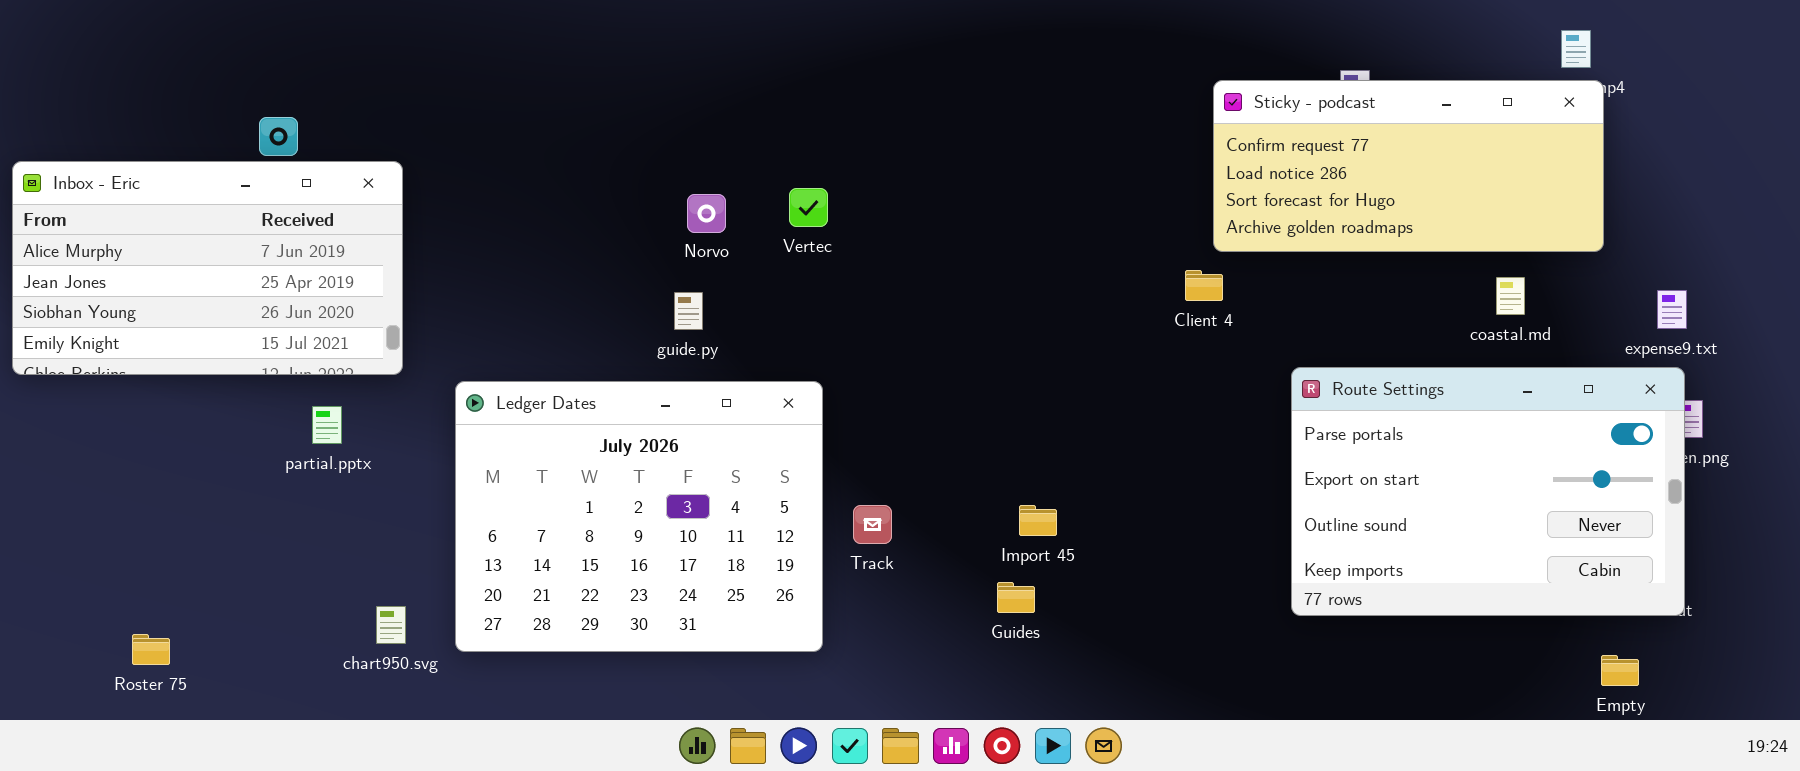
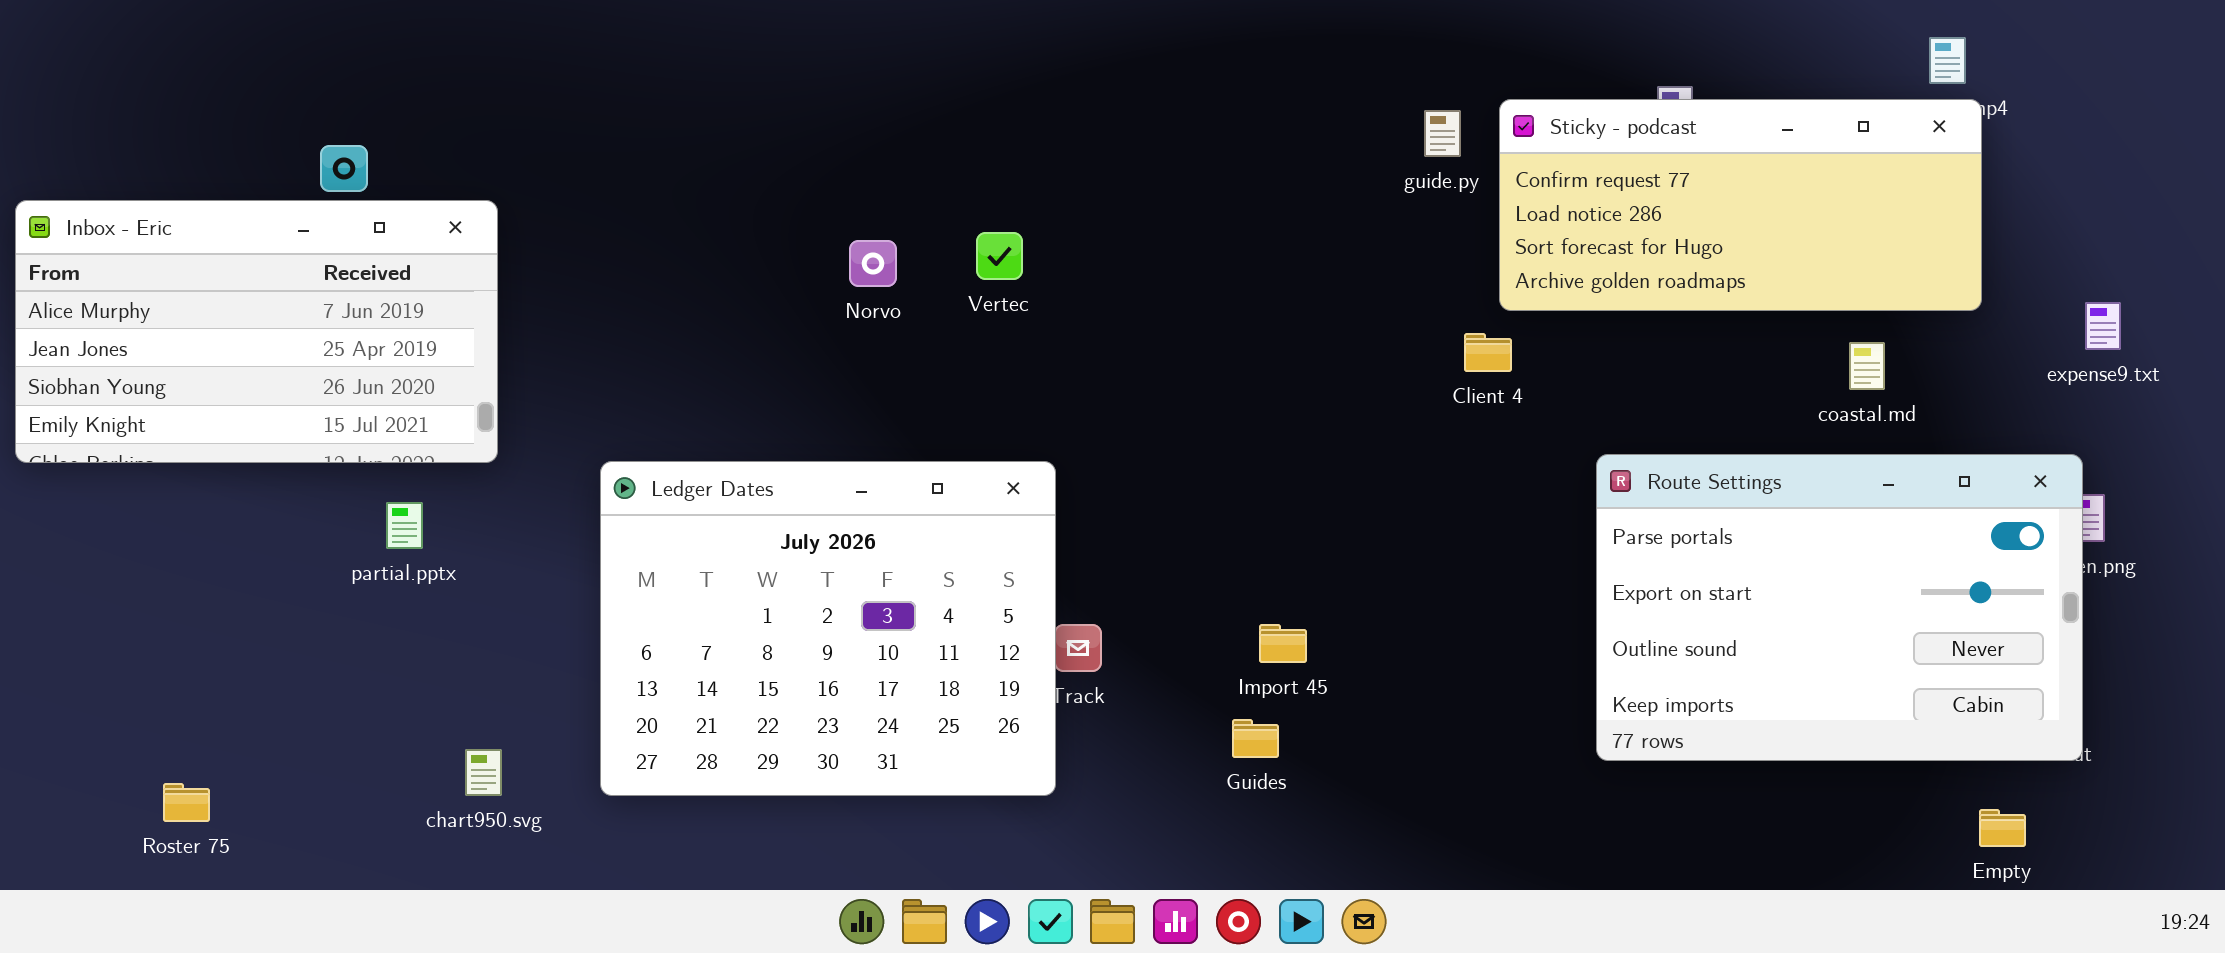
expense9.txt: [1657,290,1687,329] -> [2085,302,2121,350], moved
guide.py: [674,292,703,330] -> [1424,110,1461,157], moved
Ledger Dates: [455,381,823,652] -> [600,461,1056,796], moved

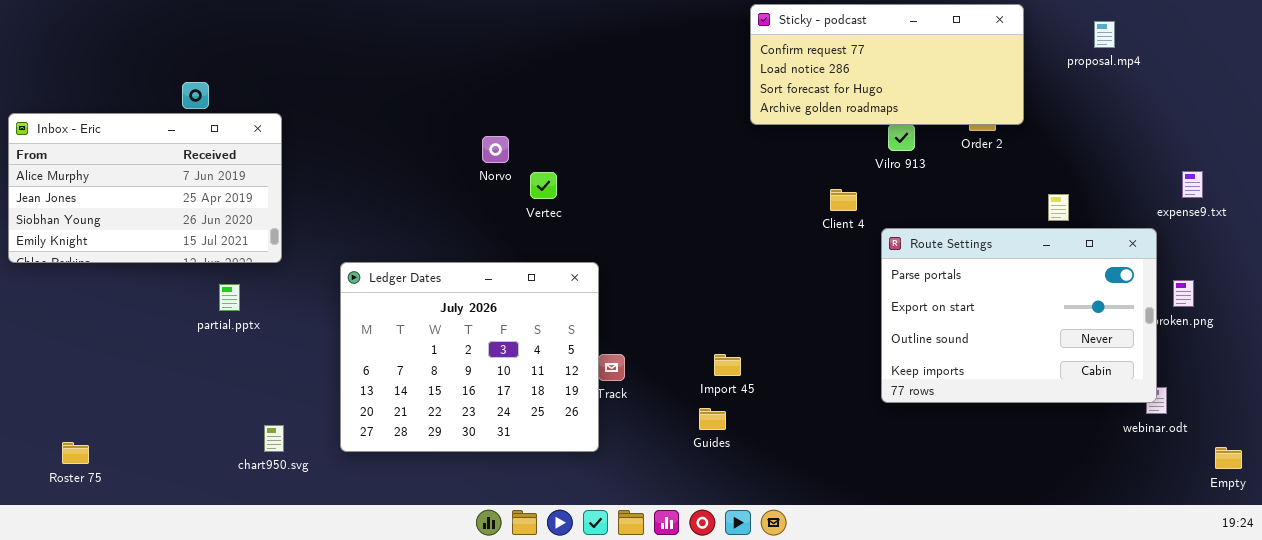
Sticky - podcast: [1499,99,1982,311] -> [750,4,1024,125], moved
Vertec: [976,232,1023,280] -> [530,172,557,199], moved
Route Settings: [1596,454,2083,761] -> [881,228,1157,403], moved
Roster 75: [163,783,210,822] -> [62,442,89,464], moved
Empty: [1979,809,2026,847] -> [1215,447,1242,469], moved

